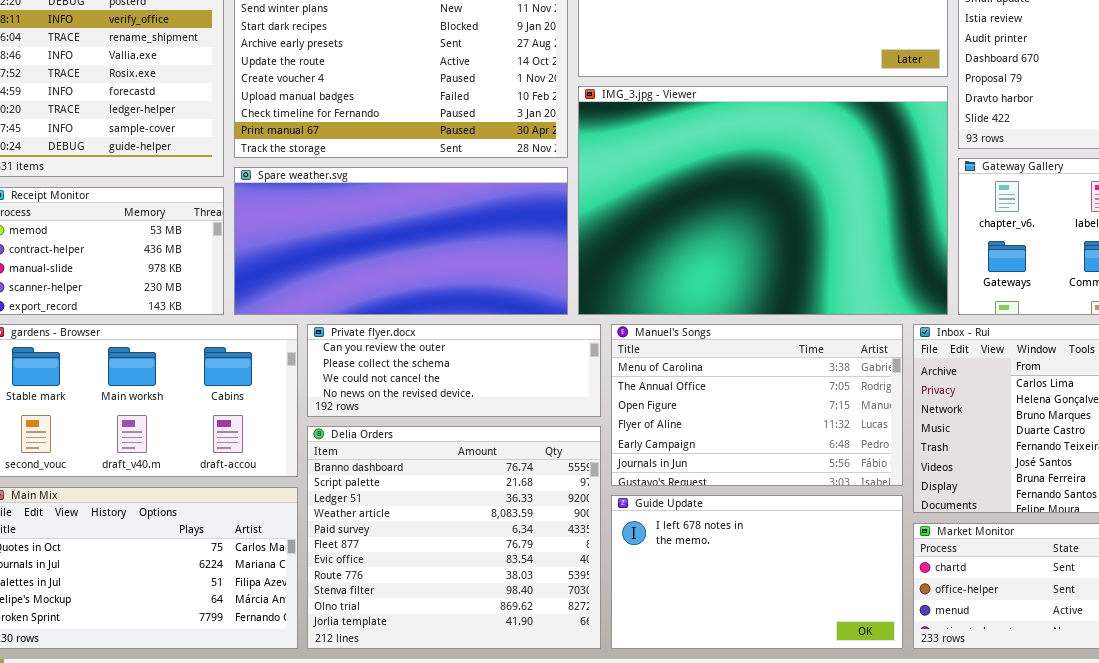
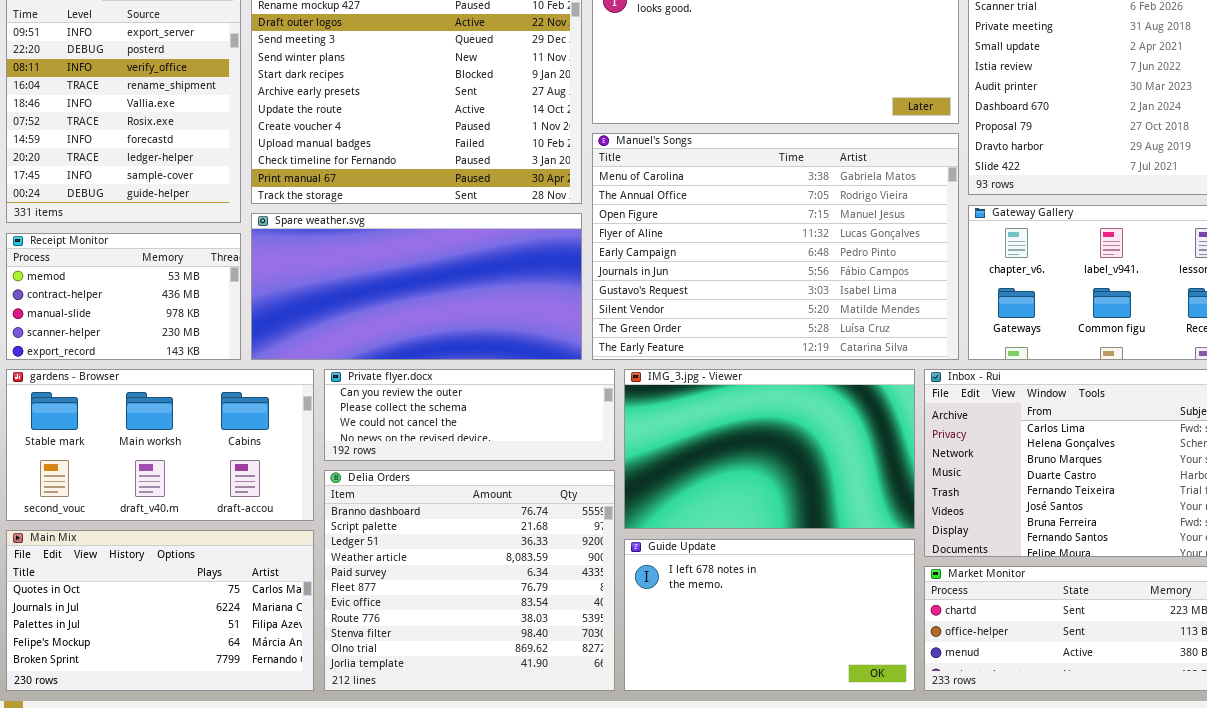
IMG_3.jpg - Viewer: [578,86,948,315] -> [624,369,915,529], moved, resized
Manuel's Songs: [611,324,903,486] -> [592,133,959,360], moved, resized

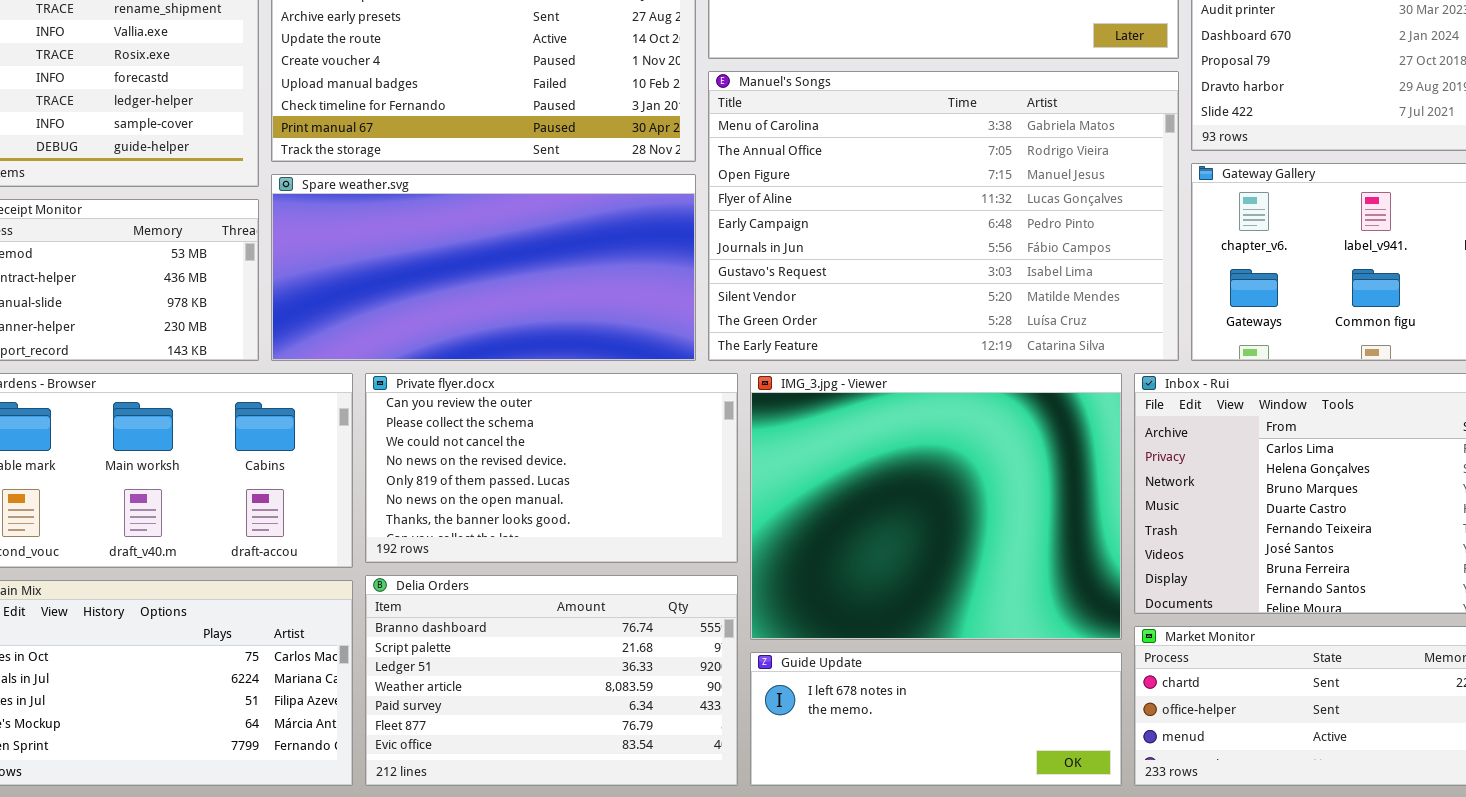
Private flyer.docx: [324,369,615,461] -> [365,373,738,563], resized
IMG_3.jpg - Viewer: [624,369,915,529] -> [750,373,1122,640], resized
Delia Orders: [324,470,615,691] -> [365,575,738,786], resized
Guide Update: [624,539,915,691] -> [750,652,1122,786], resized

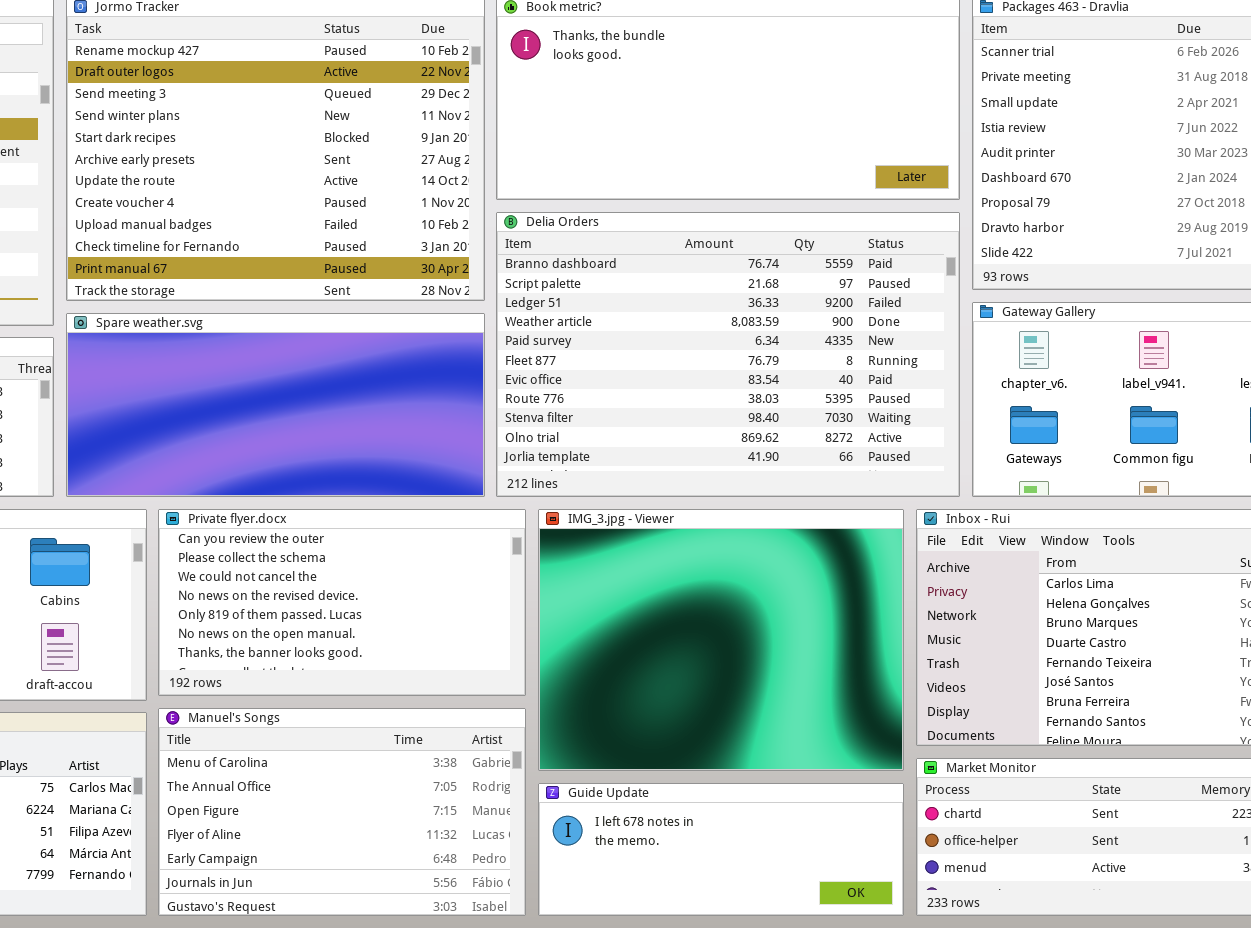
Manuel's Songs: [708,71,1179,361] -> [158,708,526,916], moved, resized
Delia Orders: [365,575,738,786] -> [496,212,960,497], moved, resized

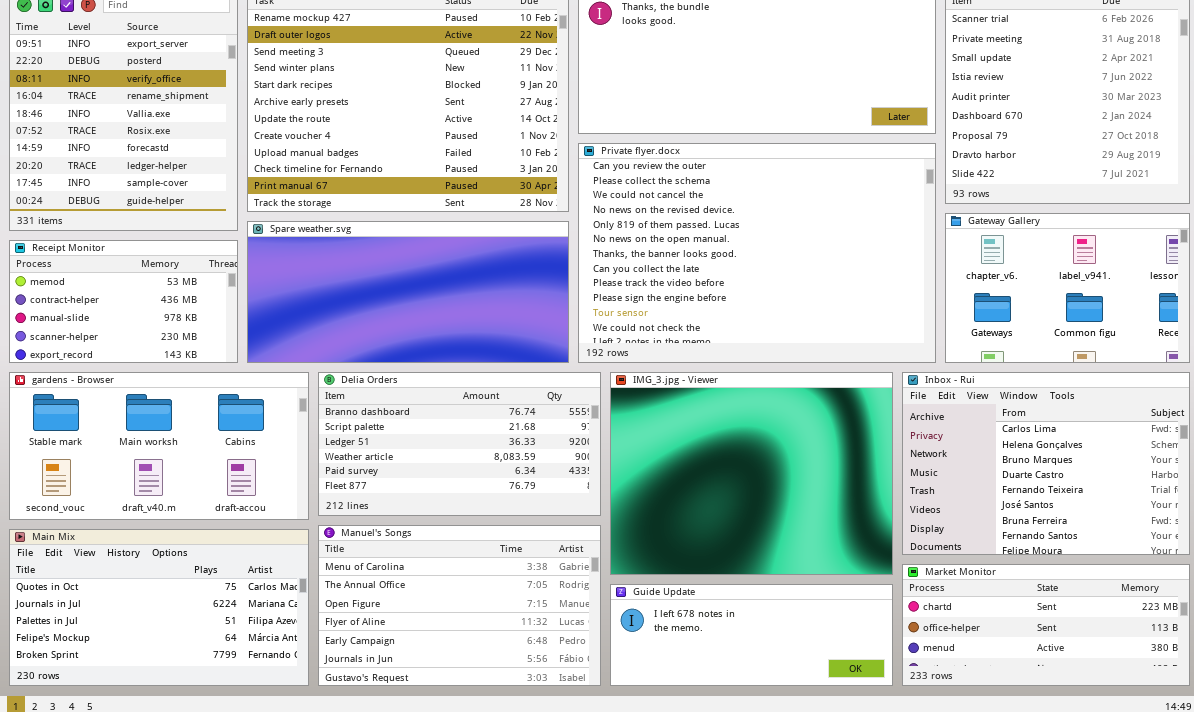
Delia Orders: [496,212,960,497] -> [318,372,601,516], moved, resized
Private flyer.docx: [158,509,526,696] -> [578,143,936,363], moved, resized

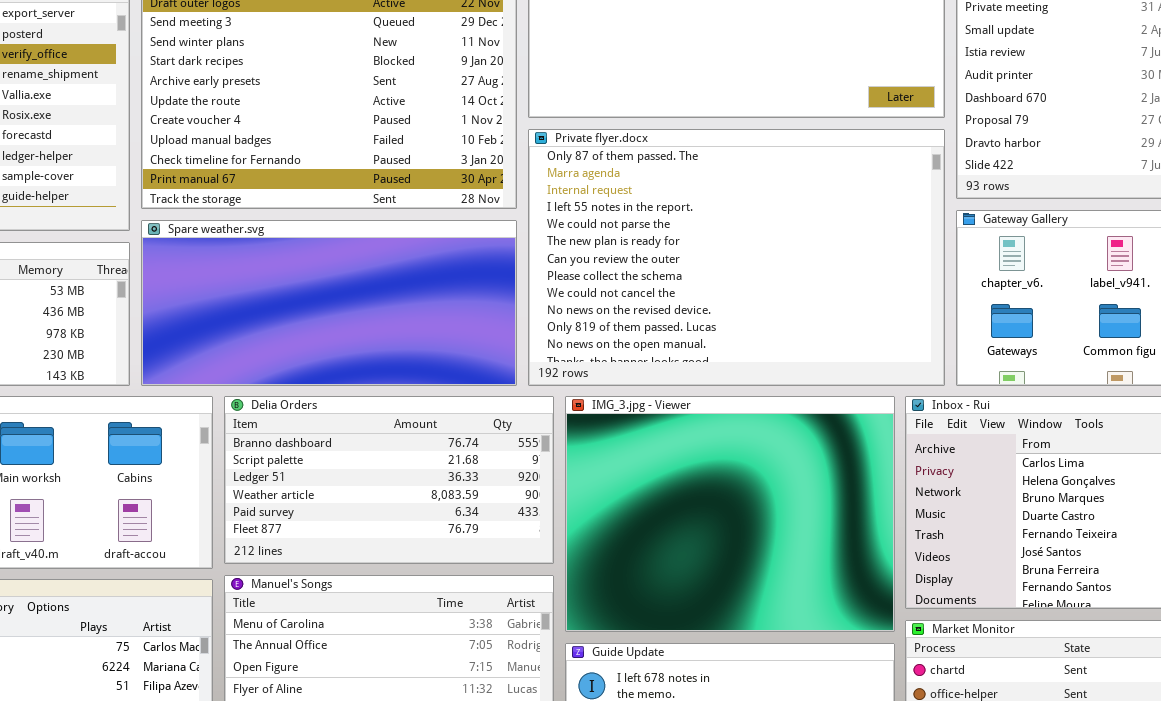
Private flyer.docx: [578,143,936,363] -> [528,129,945,386], scrolled up 6 rows

